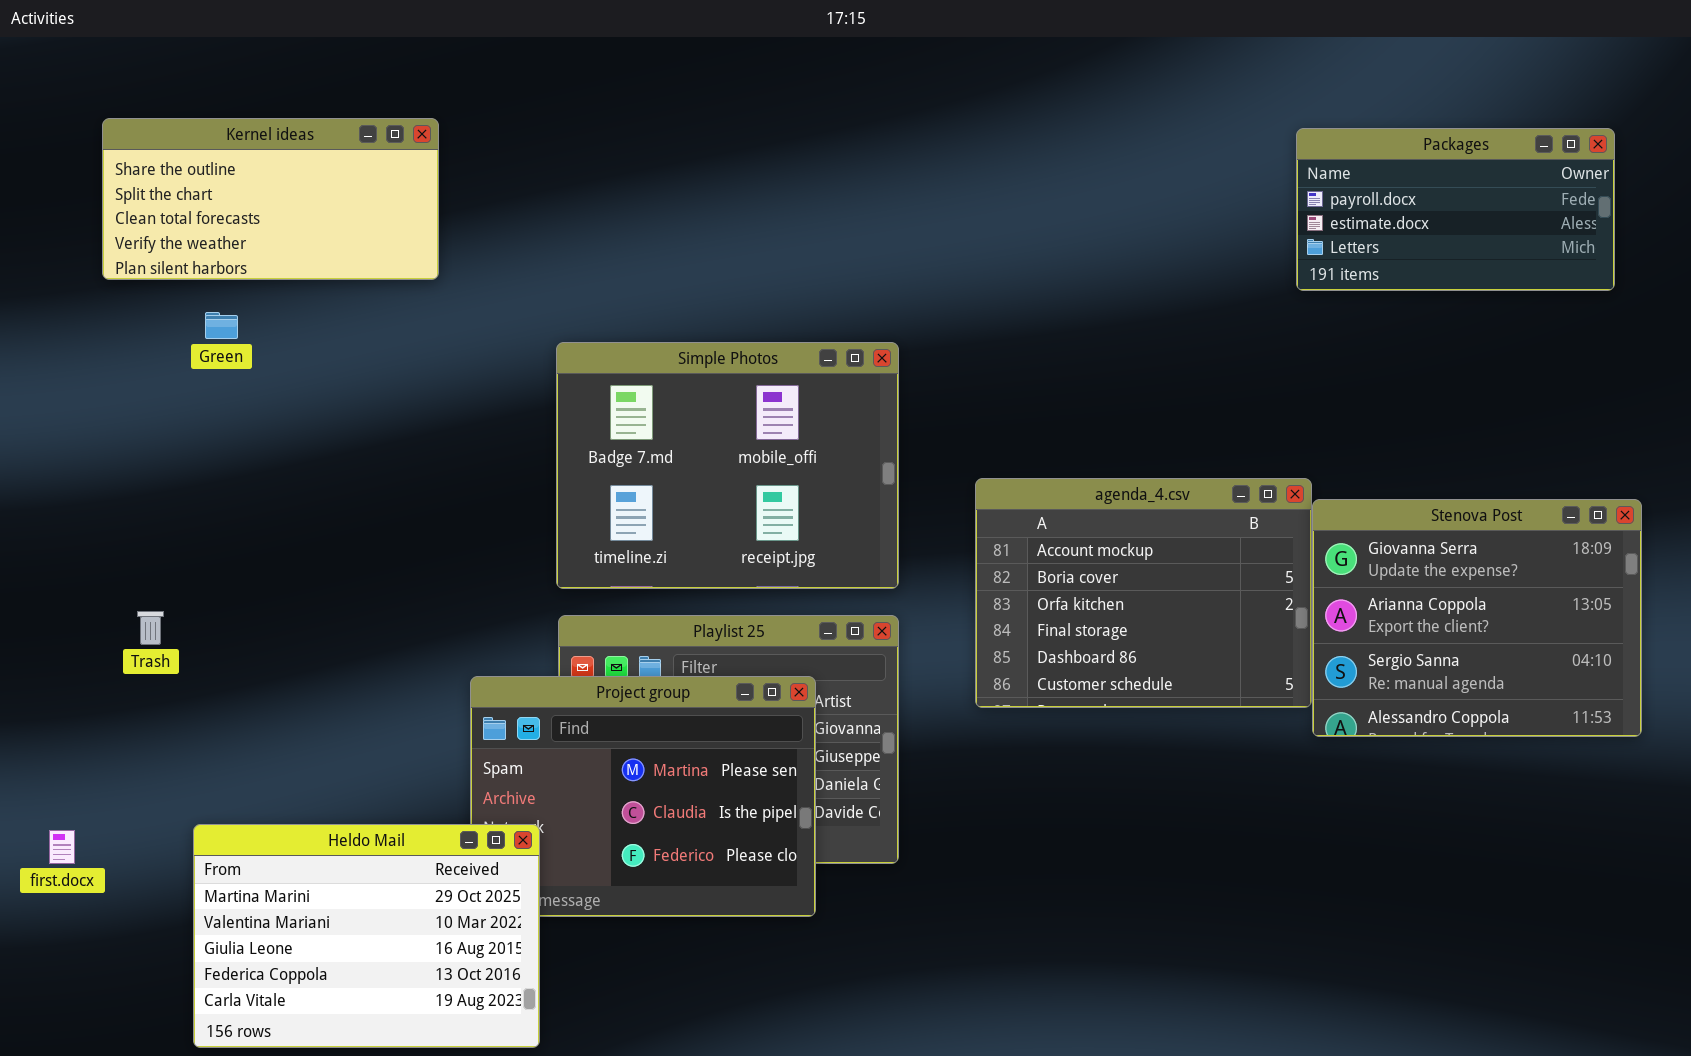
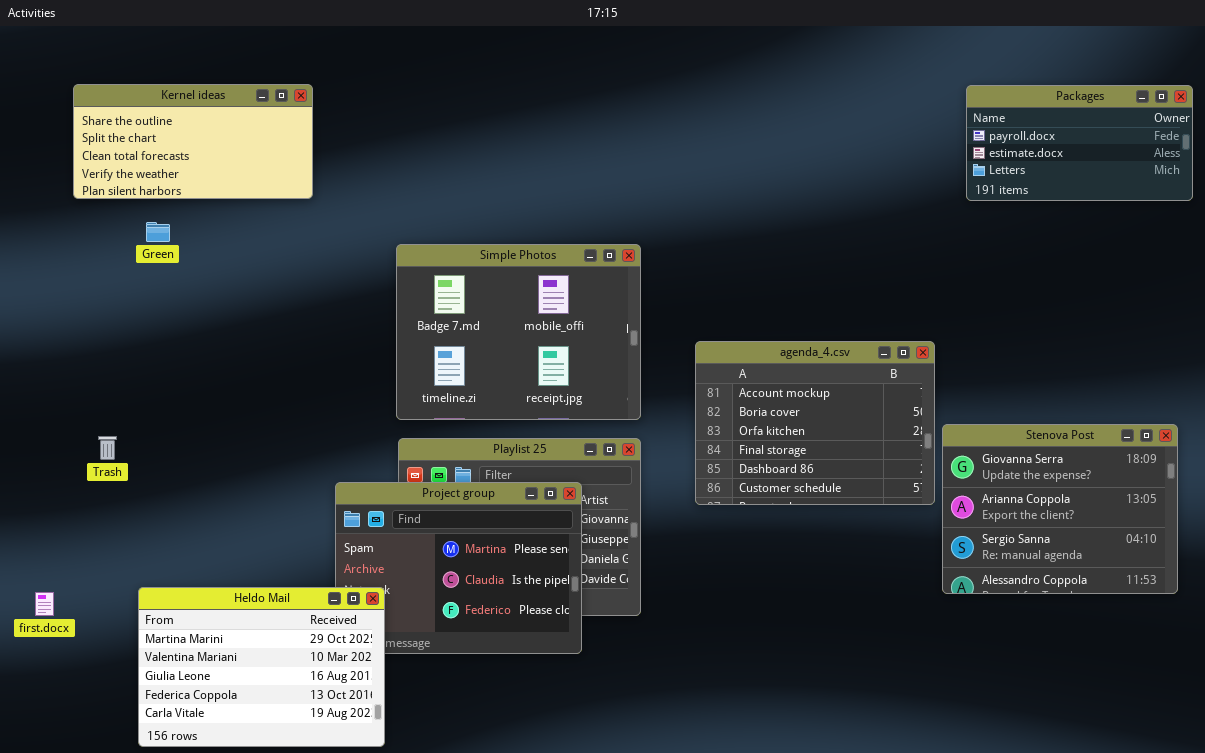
Packages: [1296,128,1615,291] -> [966,85,1193,201], moved
Stenova Post: [1312,499,1642,737] -> [942,424,1178,594], moved

